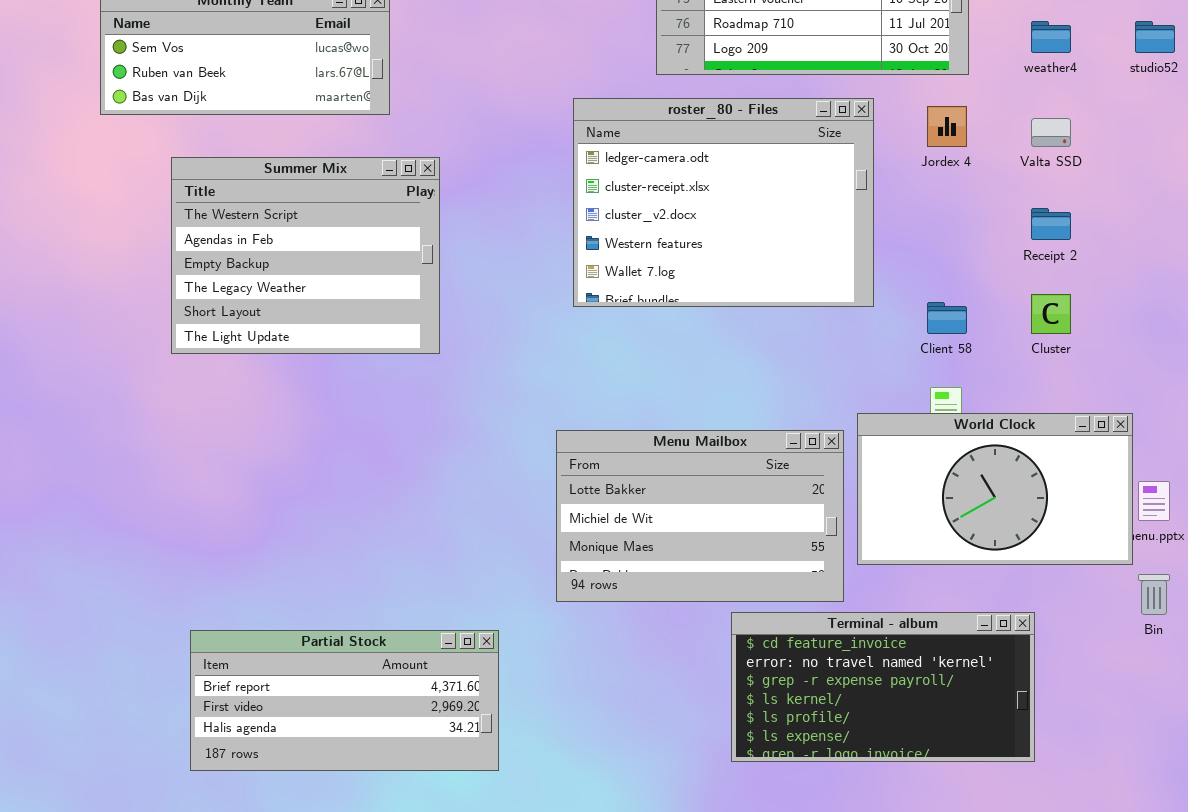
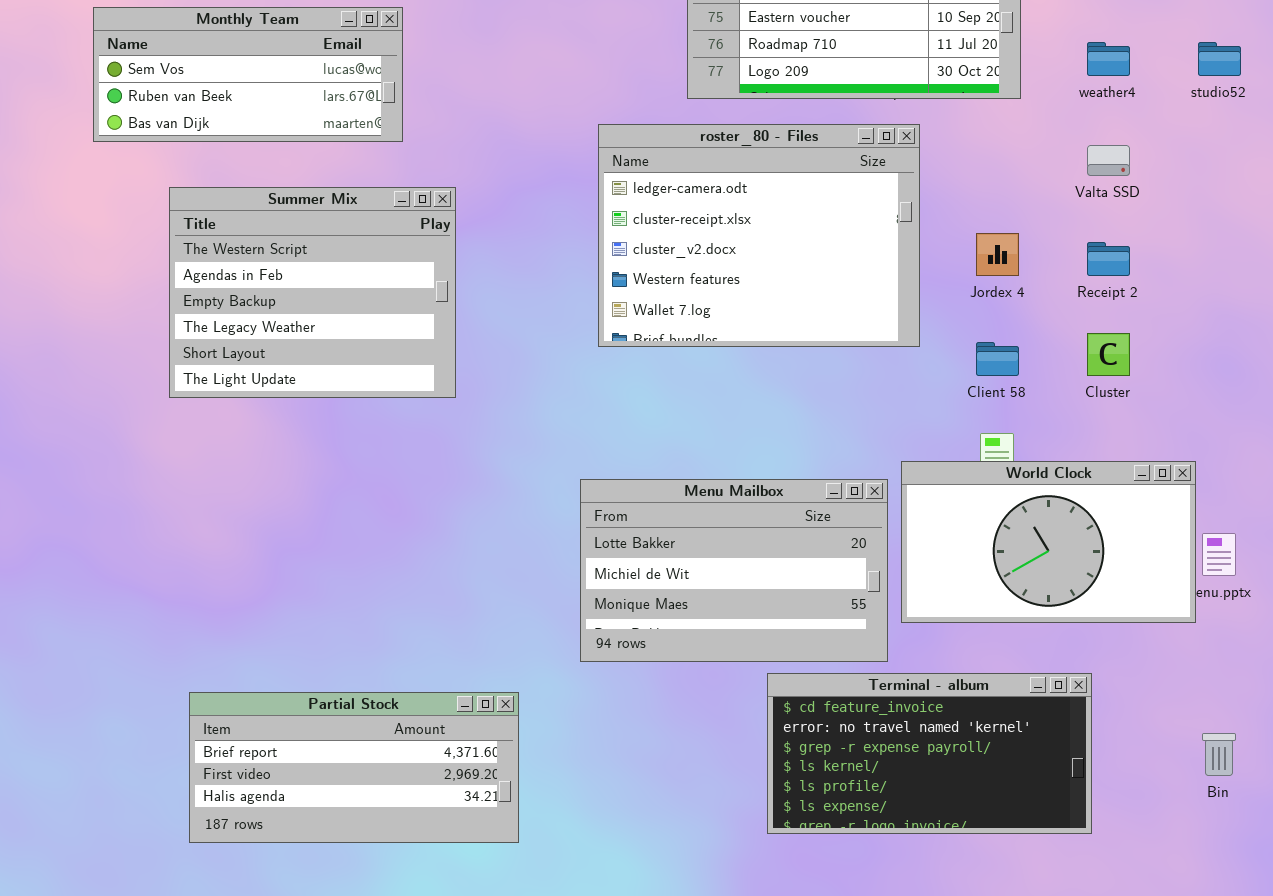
Jordex 4: [927,106,967,147] -> [976,233,1019,276], moved
Bin: [1138,574,1170,615] -> [1202,733,1236,776], moved

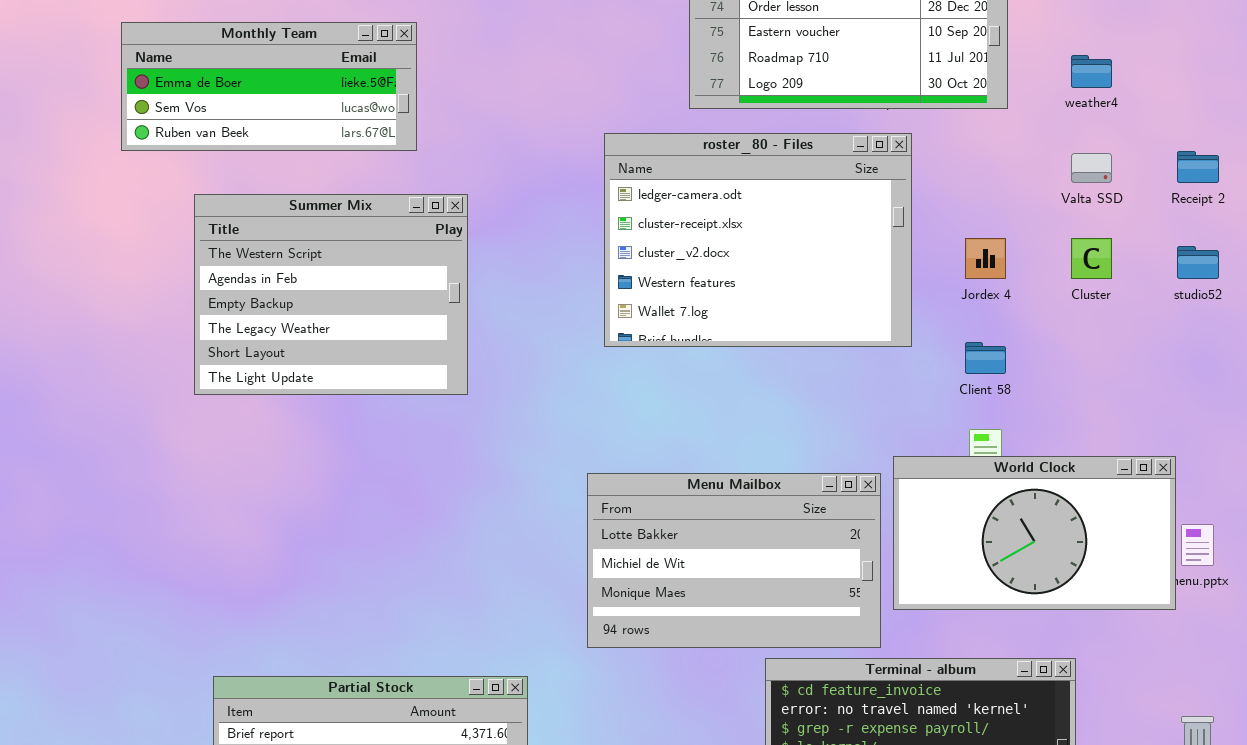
Monthly Team: [93,7,403,142] -> [121,22,417,151], scrolled up 1 row
studio52: [1198,42,1241,76] -> [1177,246,1219,279], moved
Receipt 2: [1087,242,1130,276] -> [1177,151,1219,183], moved
Cluster: [1087,333,1130,376] -> [1071,238,1112,279], moved

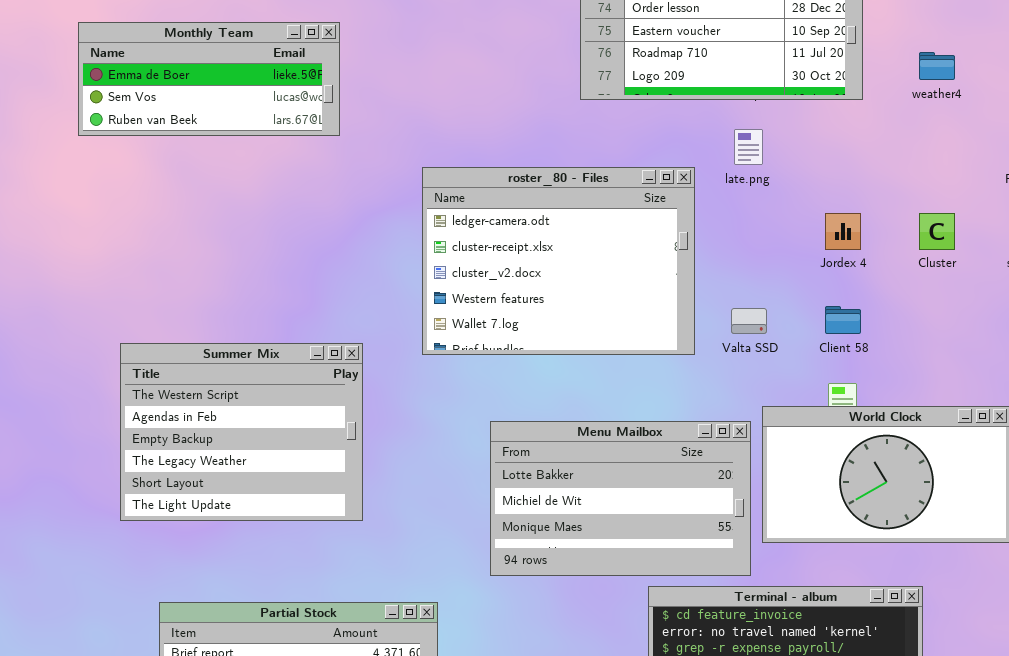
roster_80 - Files: [604,133,912,347] -> [422,167,695,355], moved
Valta SSD: [1071,153,1112,183] -> [731,308,767,334], moved
Summer Mix: [194,194,468,395] -> [120,343,363,521], moved

